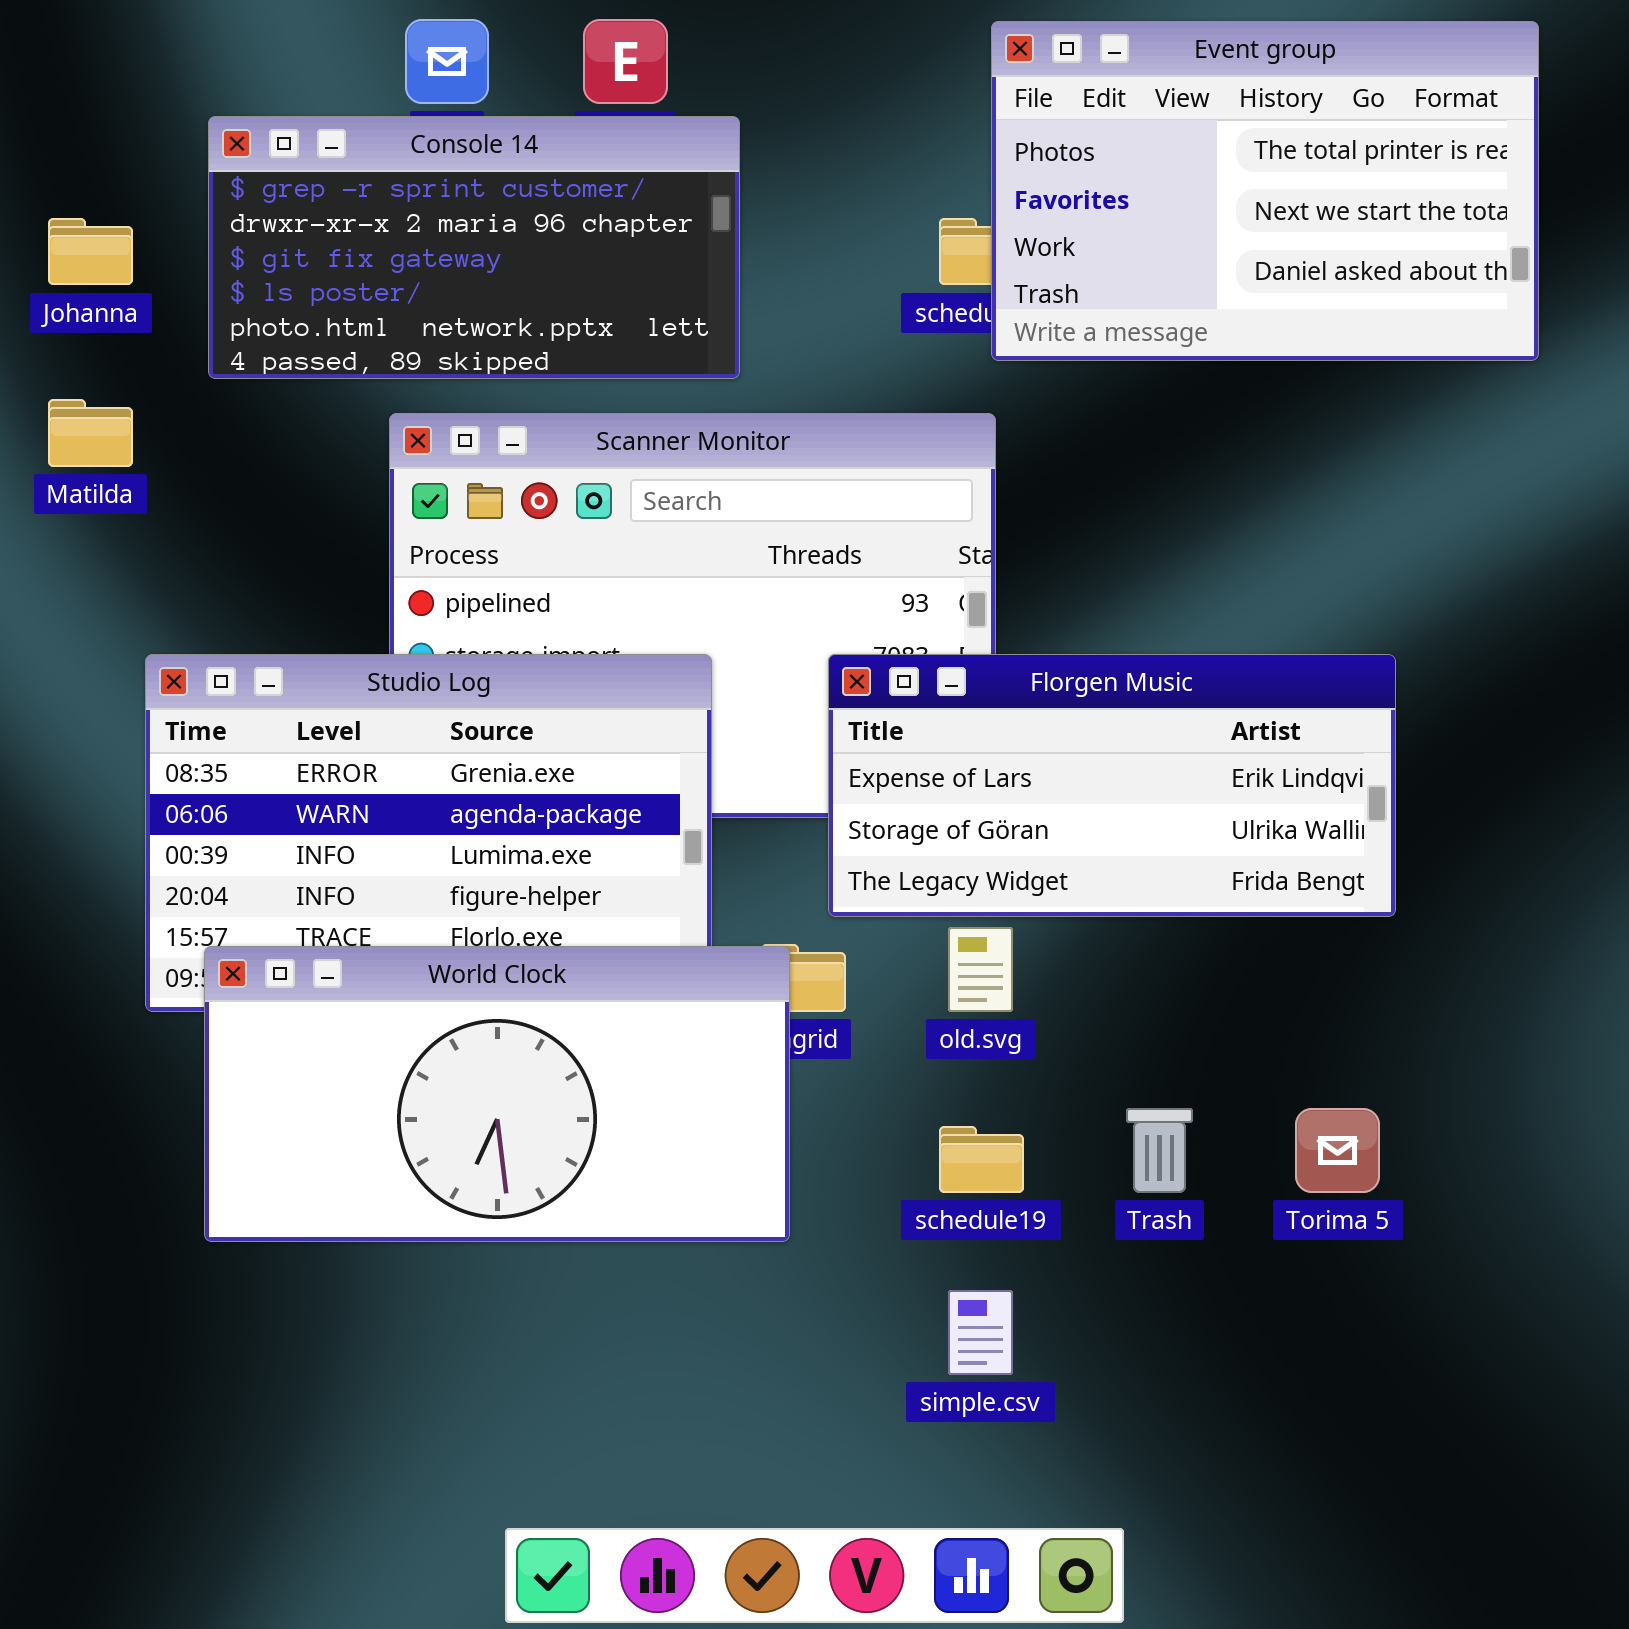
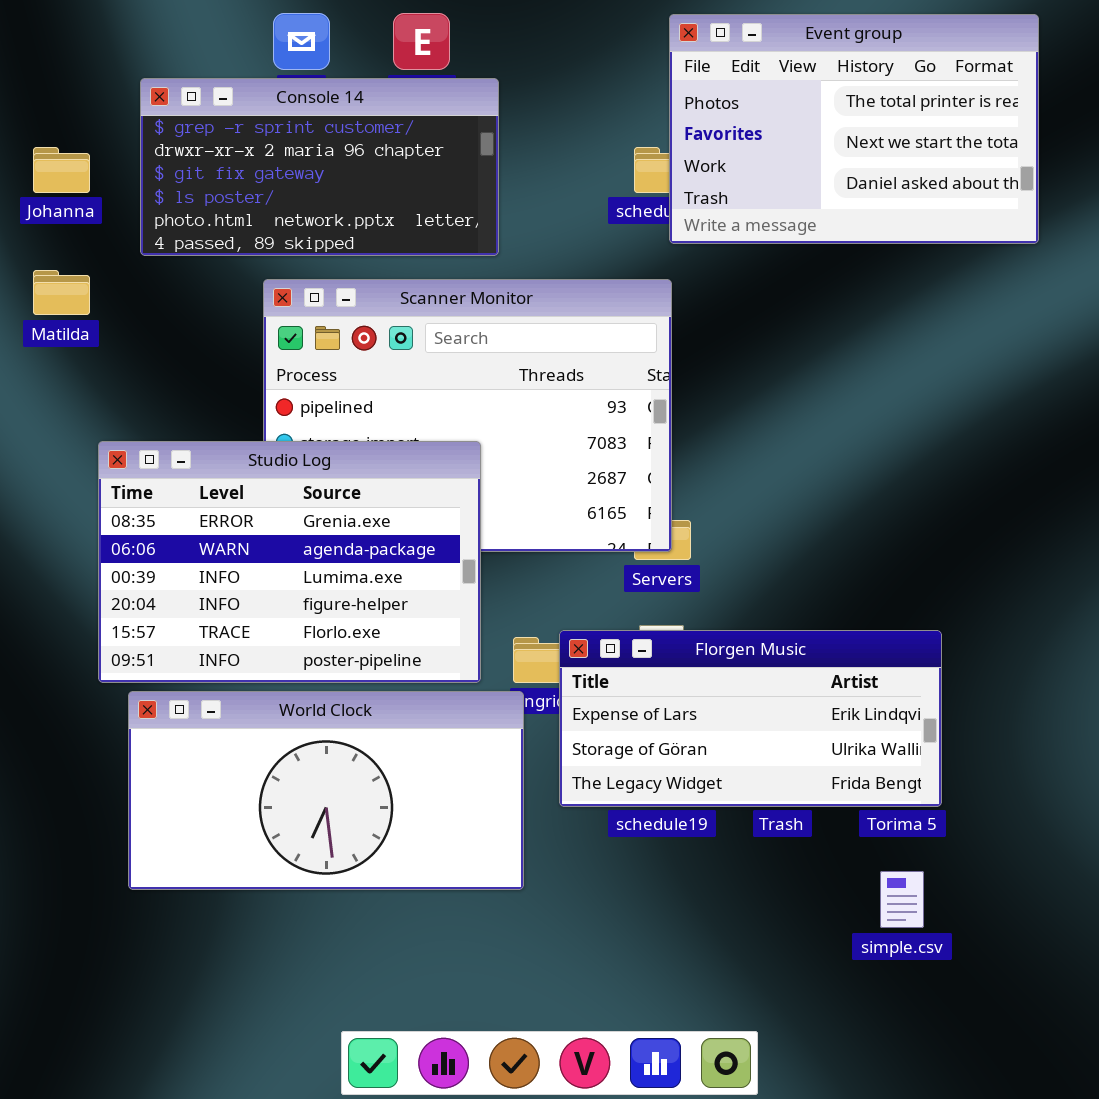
Florgen Music: [828,654,1396,917] -> [559,630,942,807], moved
World Clock: [204,946,790,1242] -> [128,691,524,890], moved
simple.csv: [948,1290,1013,1375] -> [880,871,924,928], moved

